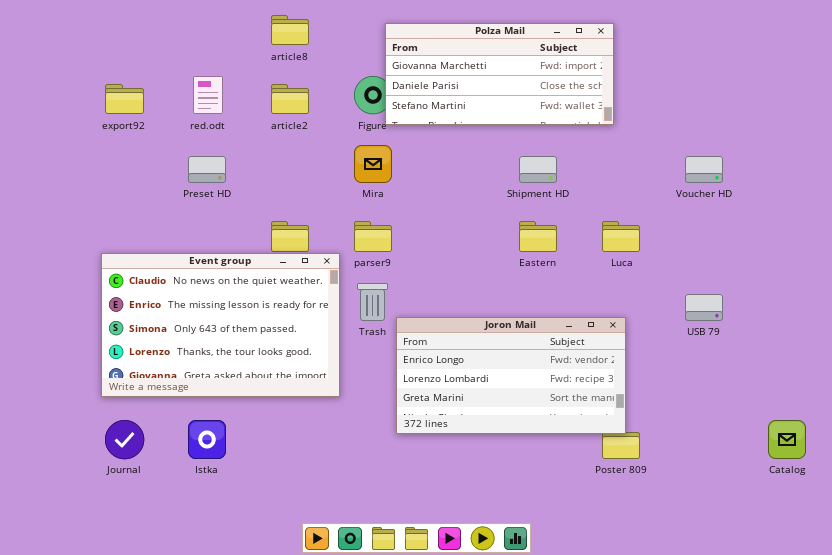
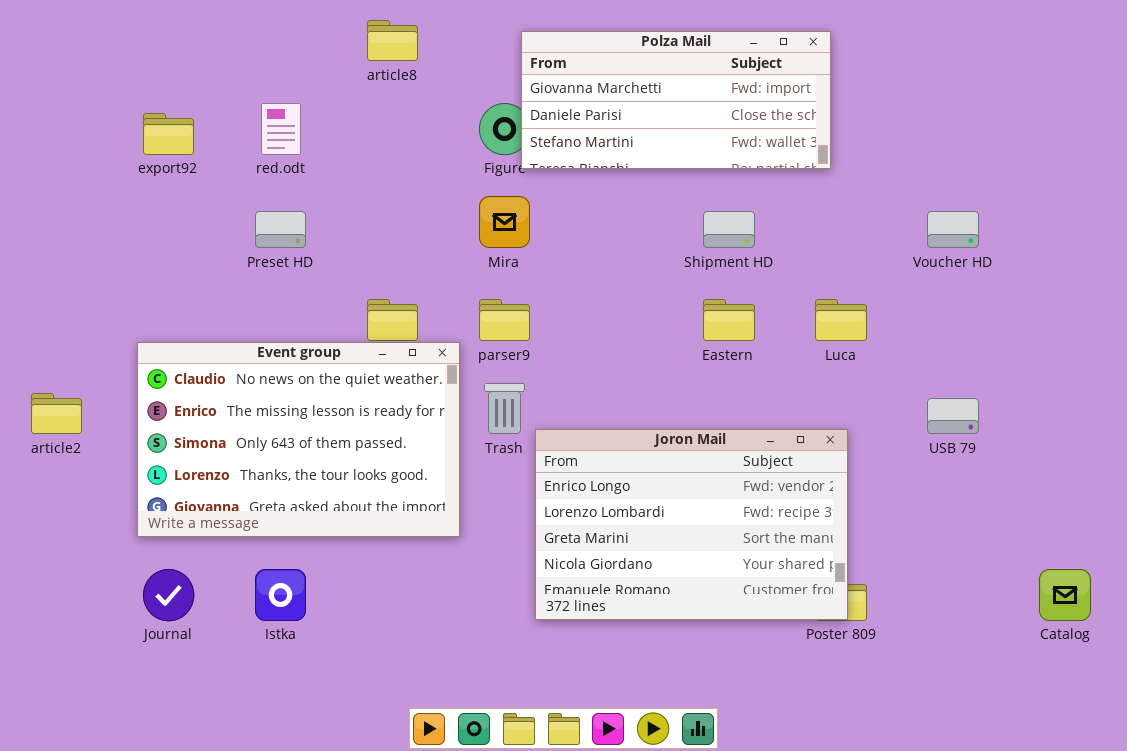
article2: [271,84,309,114] -> [31,393,82,434], moved
Joron Mail: [396,317,626,434] -> [535,429,848,620], resized

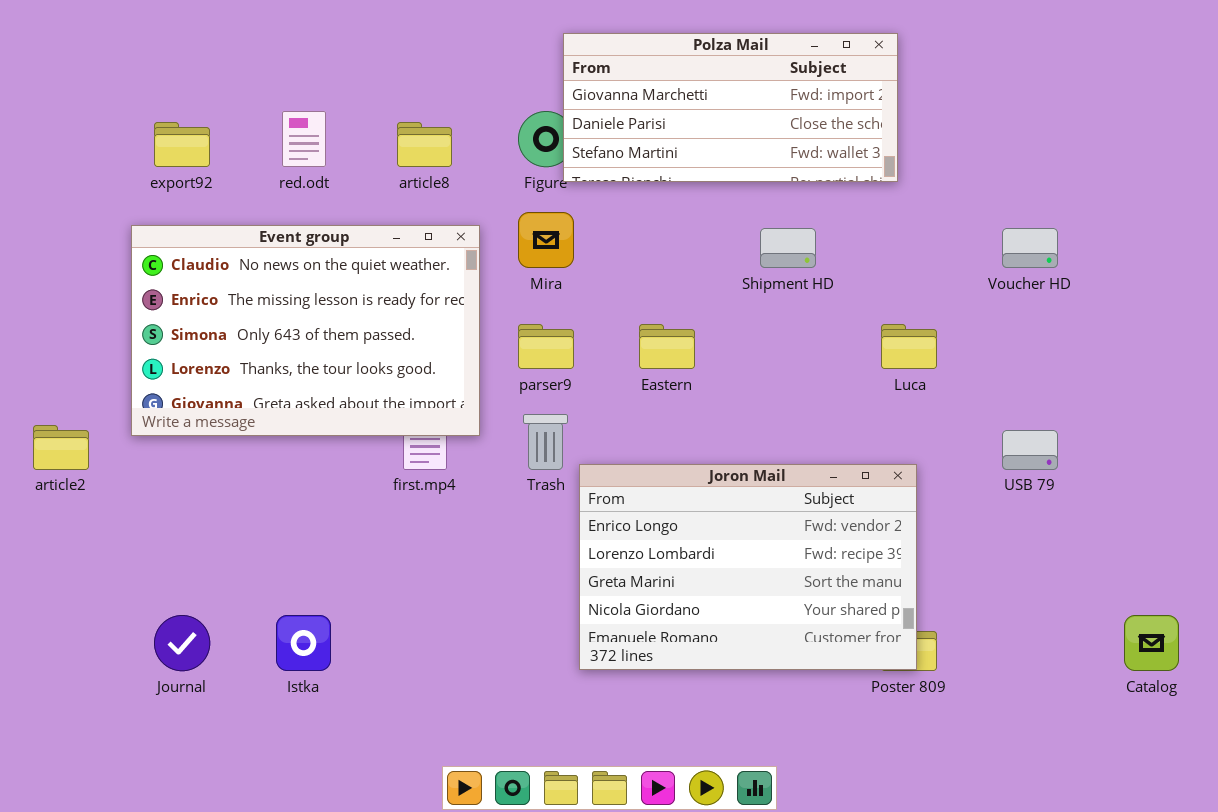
article8: [367,20,418,61] -> [397,122,452,167], moved
Eastern: [703,299,755,341] -> [639,324,695,369], moved
Event group: [137,342,460,537] -> [131,225,480,436], moved

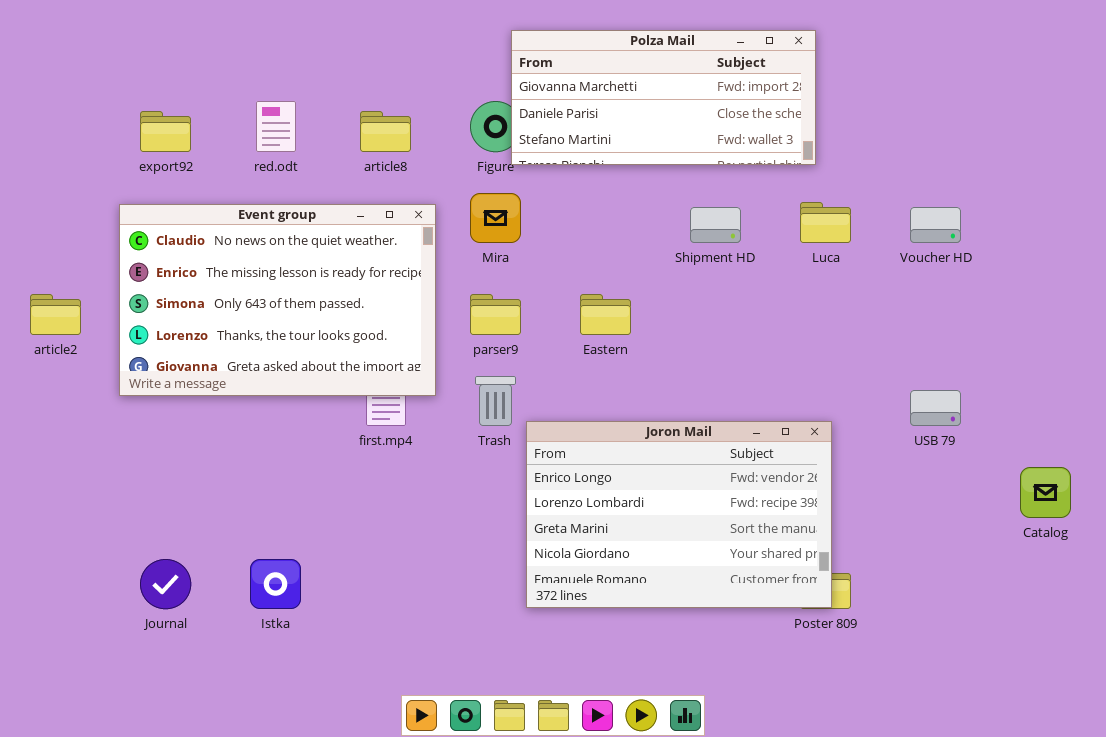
Luca: [881,324,937,369] -> [800,202,851,243], moved
article2: [33,425,89,470] -> [30,294,81,335], moved
Catalog: [1124,615,1179,671] -> [1020,467,1071,518], moved

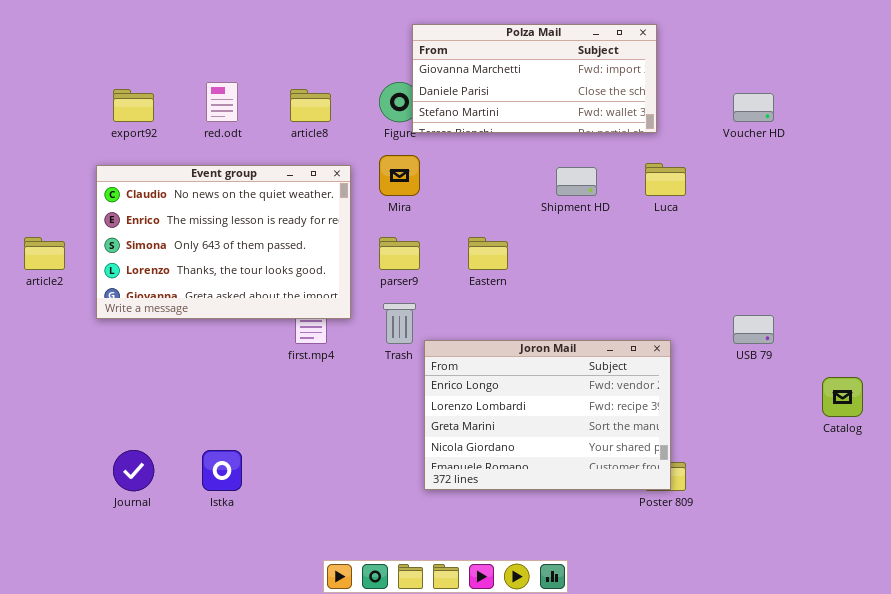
Voucher HD: [910,207,961,243] -> [733,93,774,122], moved

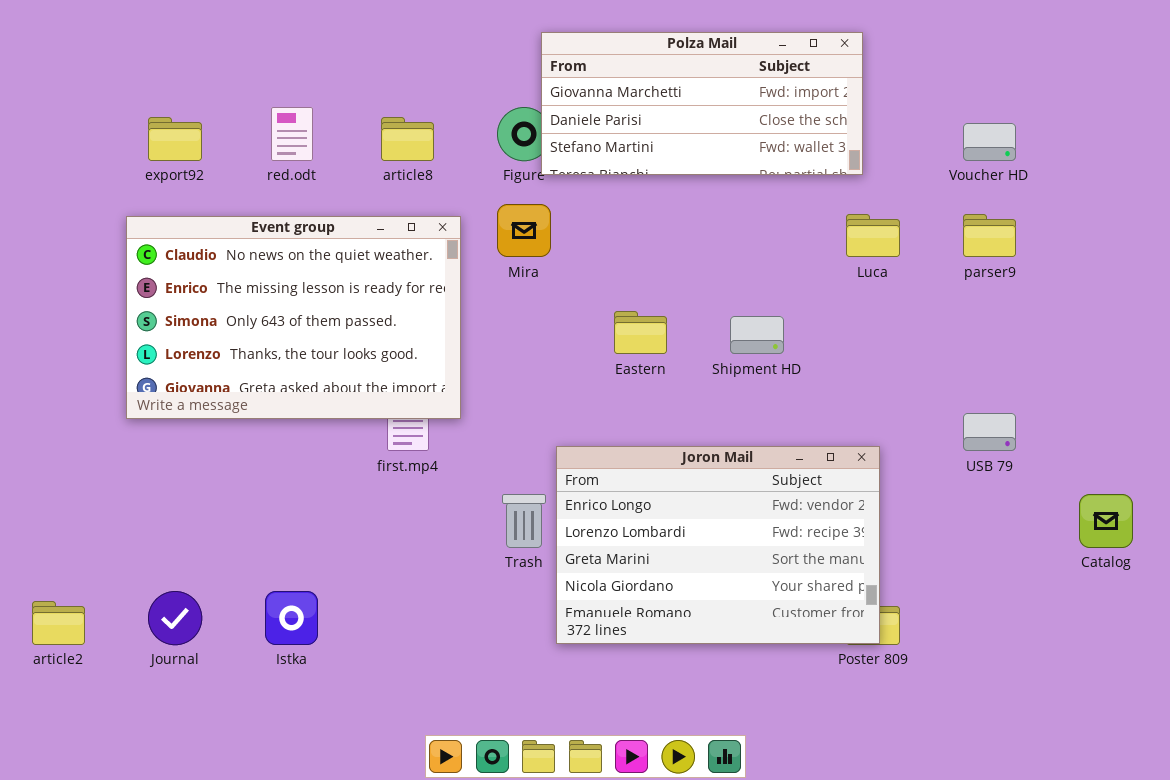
Shipment HD: [556,167,597,196] -> [730,316,784,354], moved
article2: [24,237,65,270] -> [32,601,85,645], moved
parser9: [379,237,420,270] -> [963,214,1016,257], moved
Trash: [383,303,416,344] -> [502,494,546,548], moved

